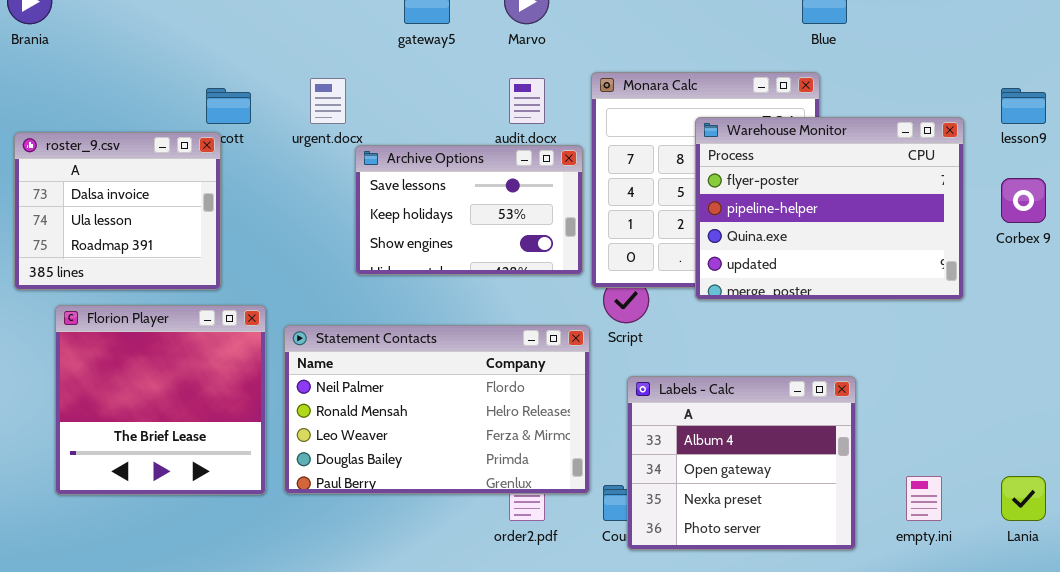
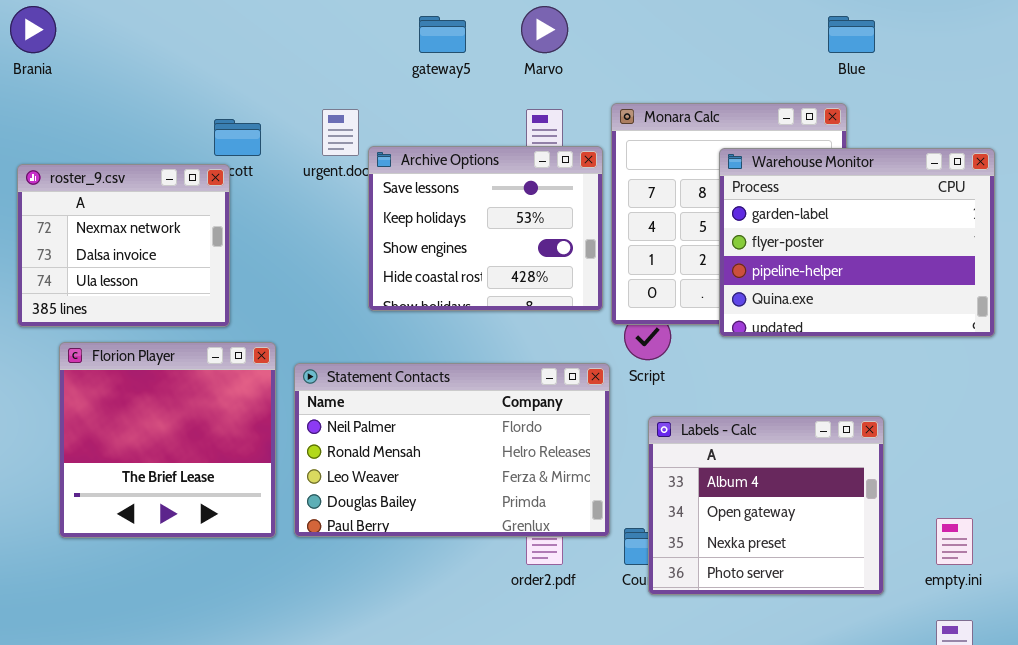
Warehouse Monitor: [695,117,964,300] -> [719,148,995,337], scrolled up 1 row
roster_9.csv: [14,132,221,290] -> [17,164,230,327], scrolled up 1 row
Archive Options: [355,145,583,275] -> [368,146,603,311], resized

